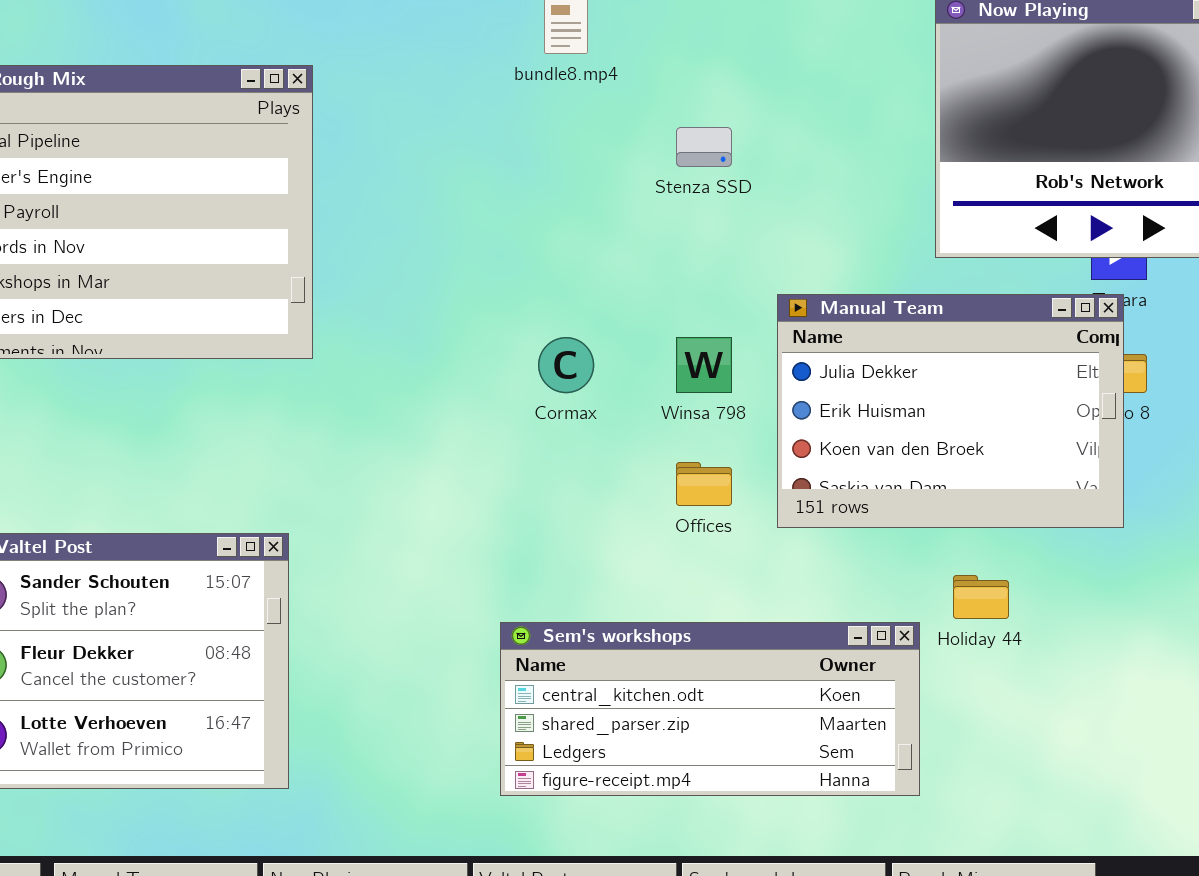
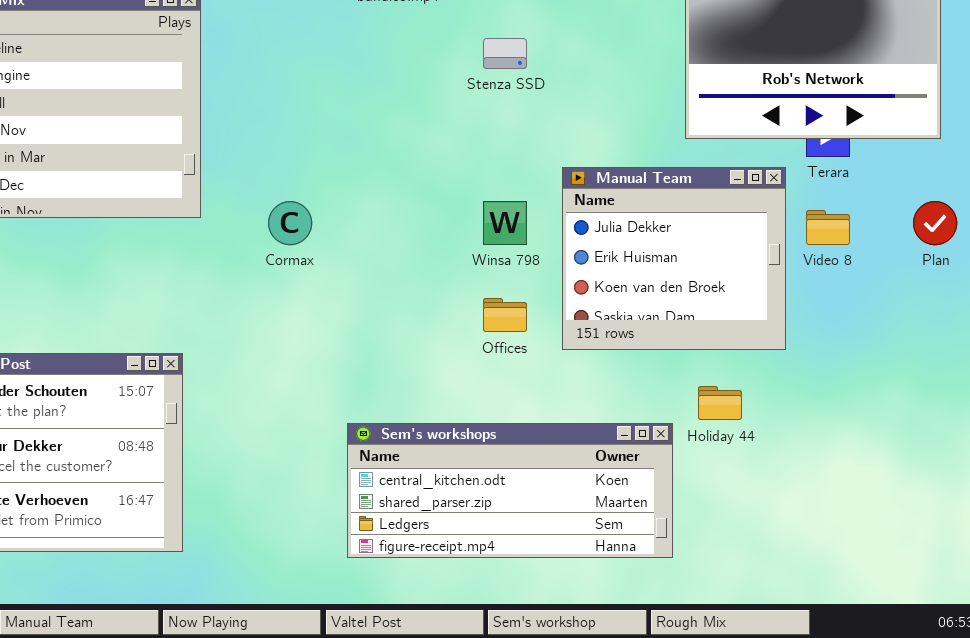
Manual Team: [777,294,1124,528] -> [562,167,786,350], resized
Cormax: [538,337,594,393] -> [268,201,312,245], moved

